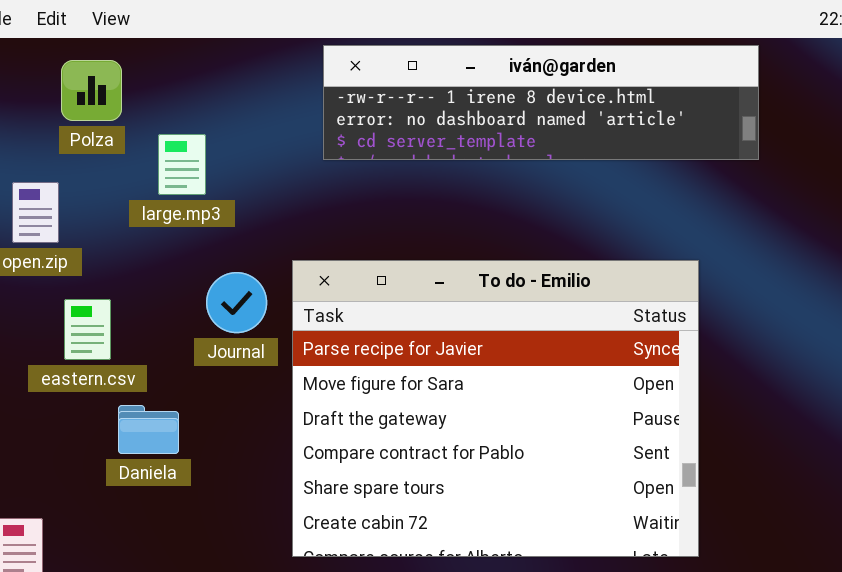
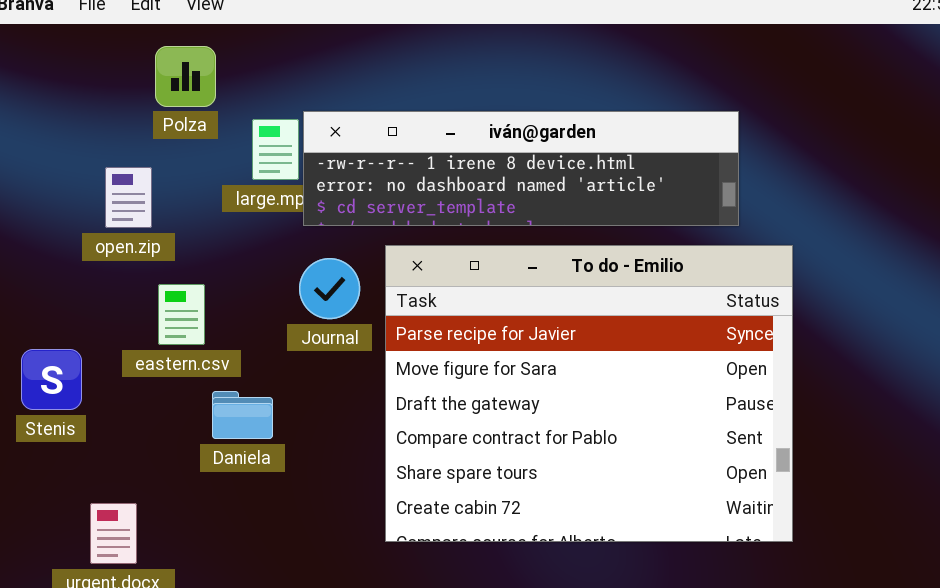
iván@garden: [323,45,759,160] -> [303,111,739,226], moved

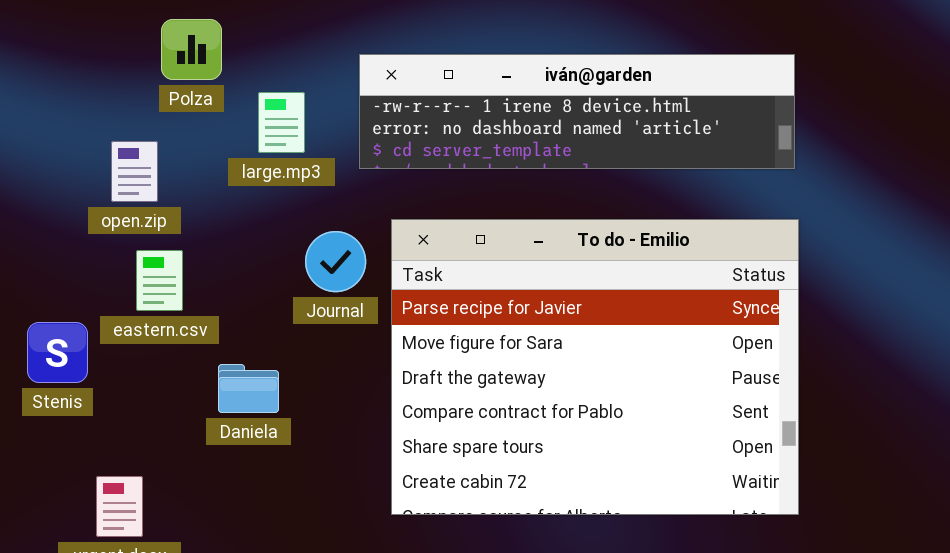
iván@garden: [303,111,739,226] -> [359,54,795,169], moved
eastern.csv: [158,284,205,345] -> [136,250,183,311], moved

